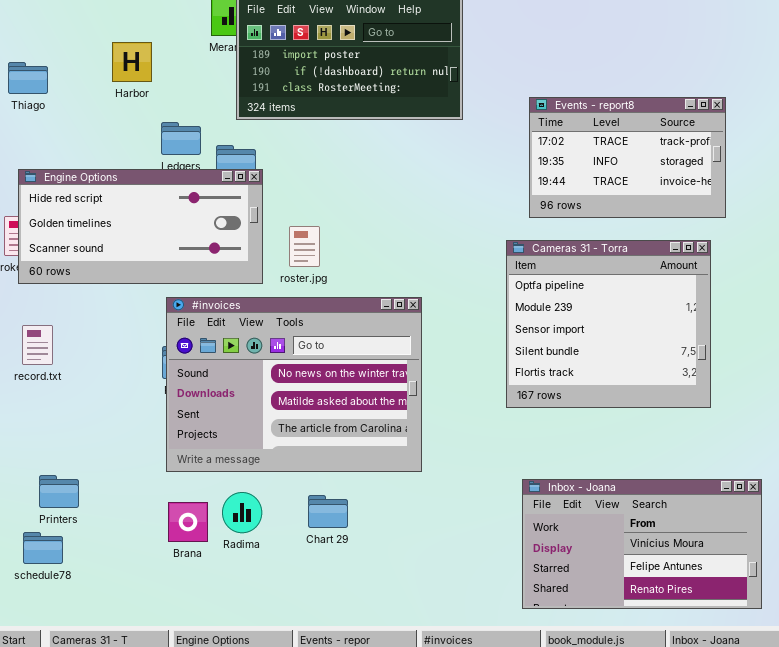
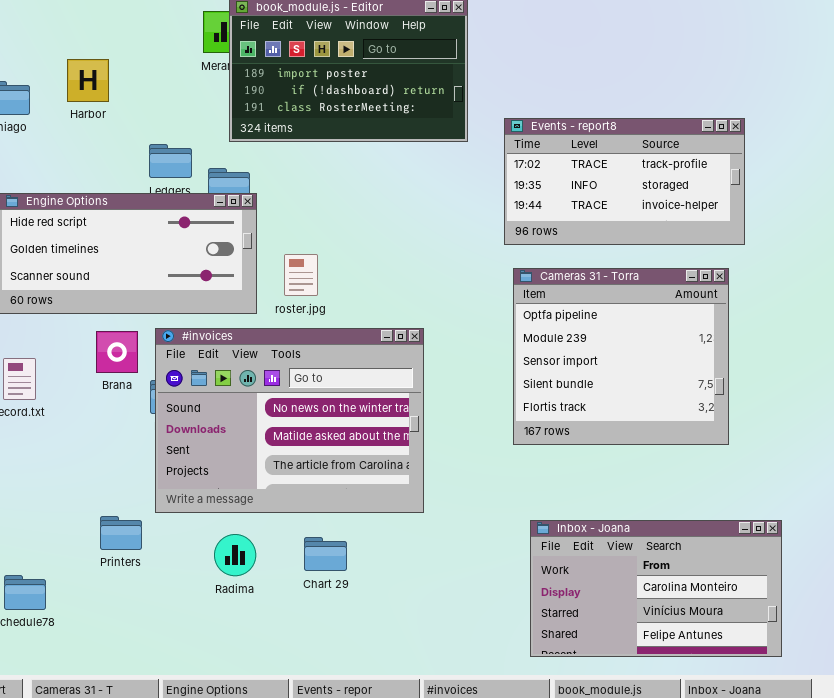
Harbor: [112,42,152,82] -> [67,59,109,102], moved
Events - report8: [529,97,726,218] -> [504,118,745,245], resized
Printers: [39,475,79,508] -> [100,516,142,550], moved
Inbox - Joana: [522,479,762,609] -> [530,520,782,657], scrolled up 1 row
Brana: [168,502,208,542] -> [96,331,138,373], moved

